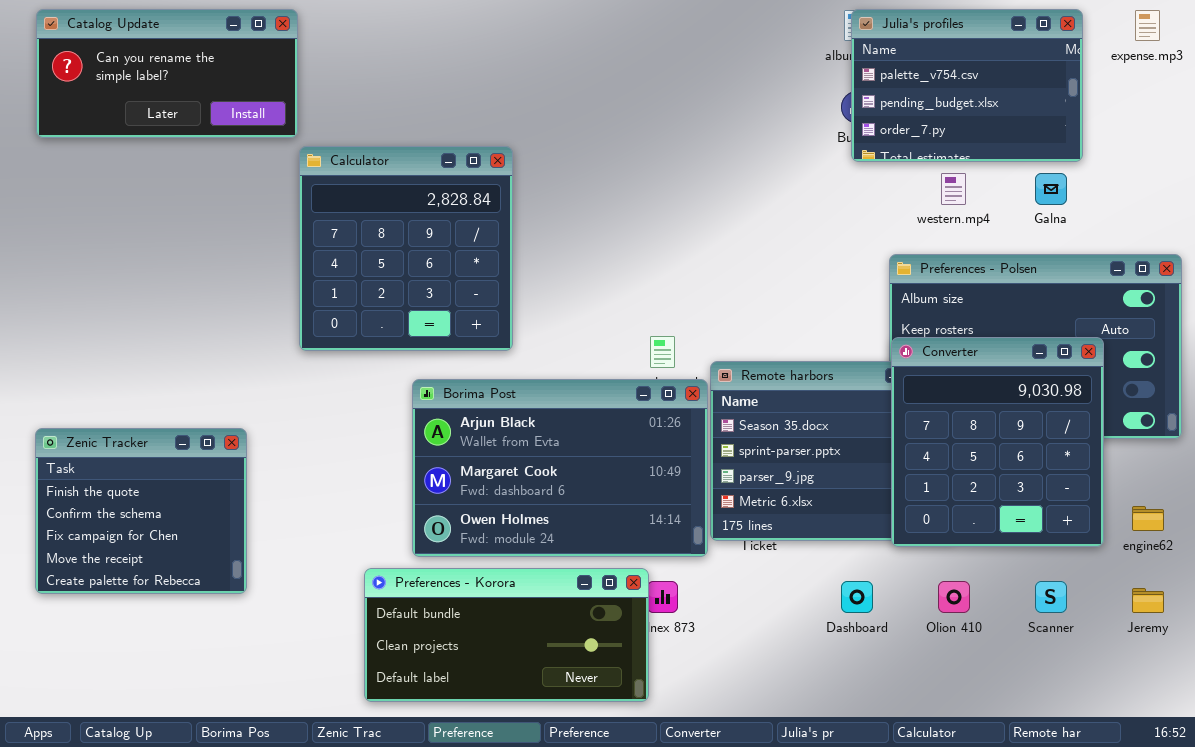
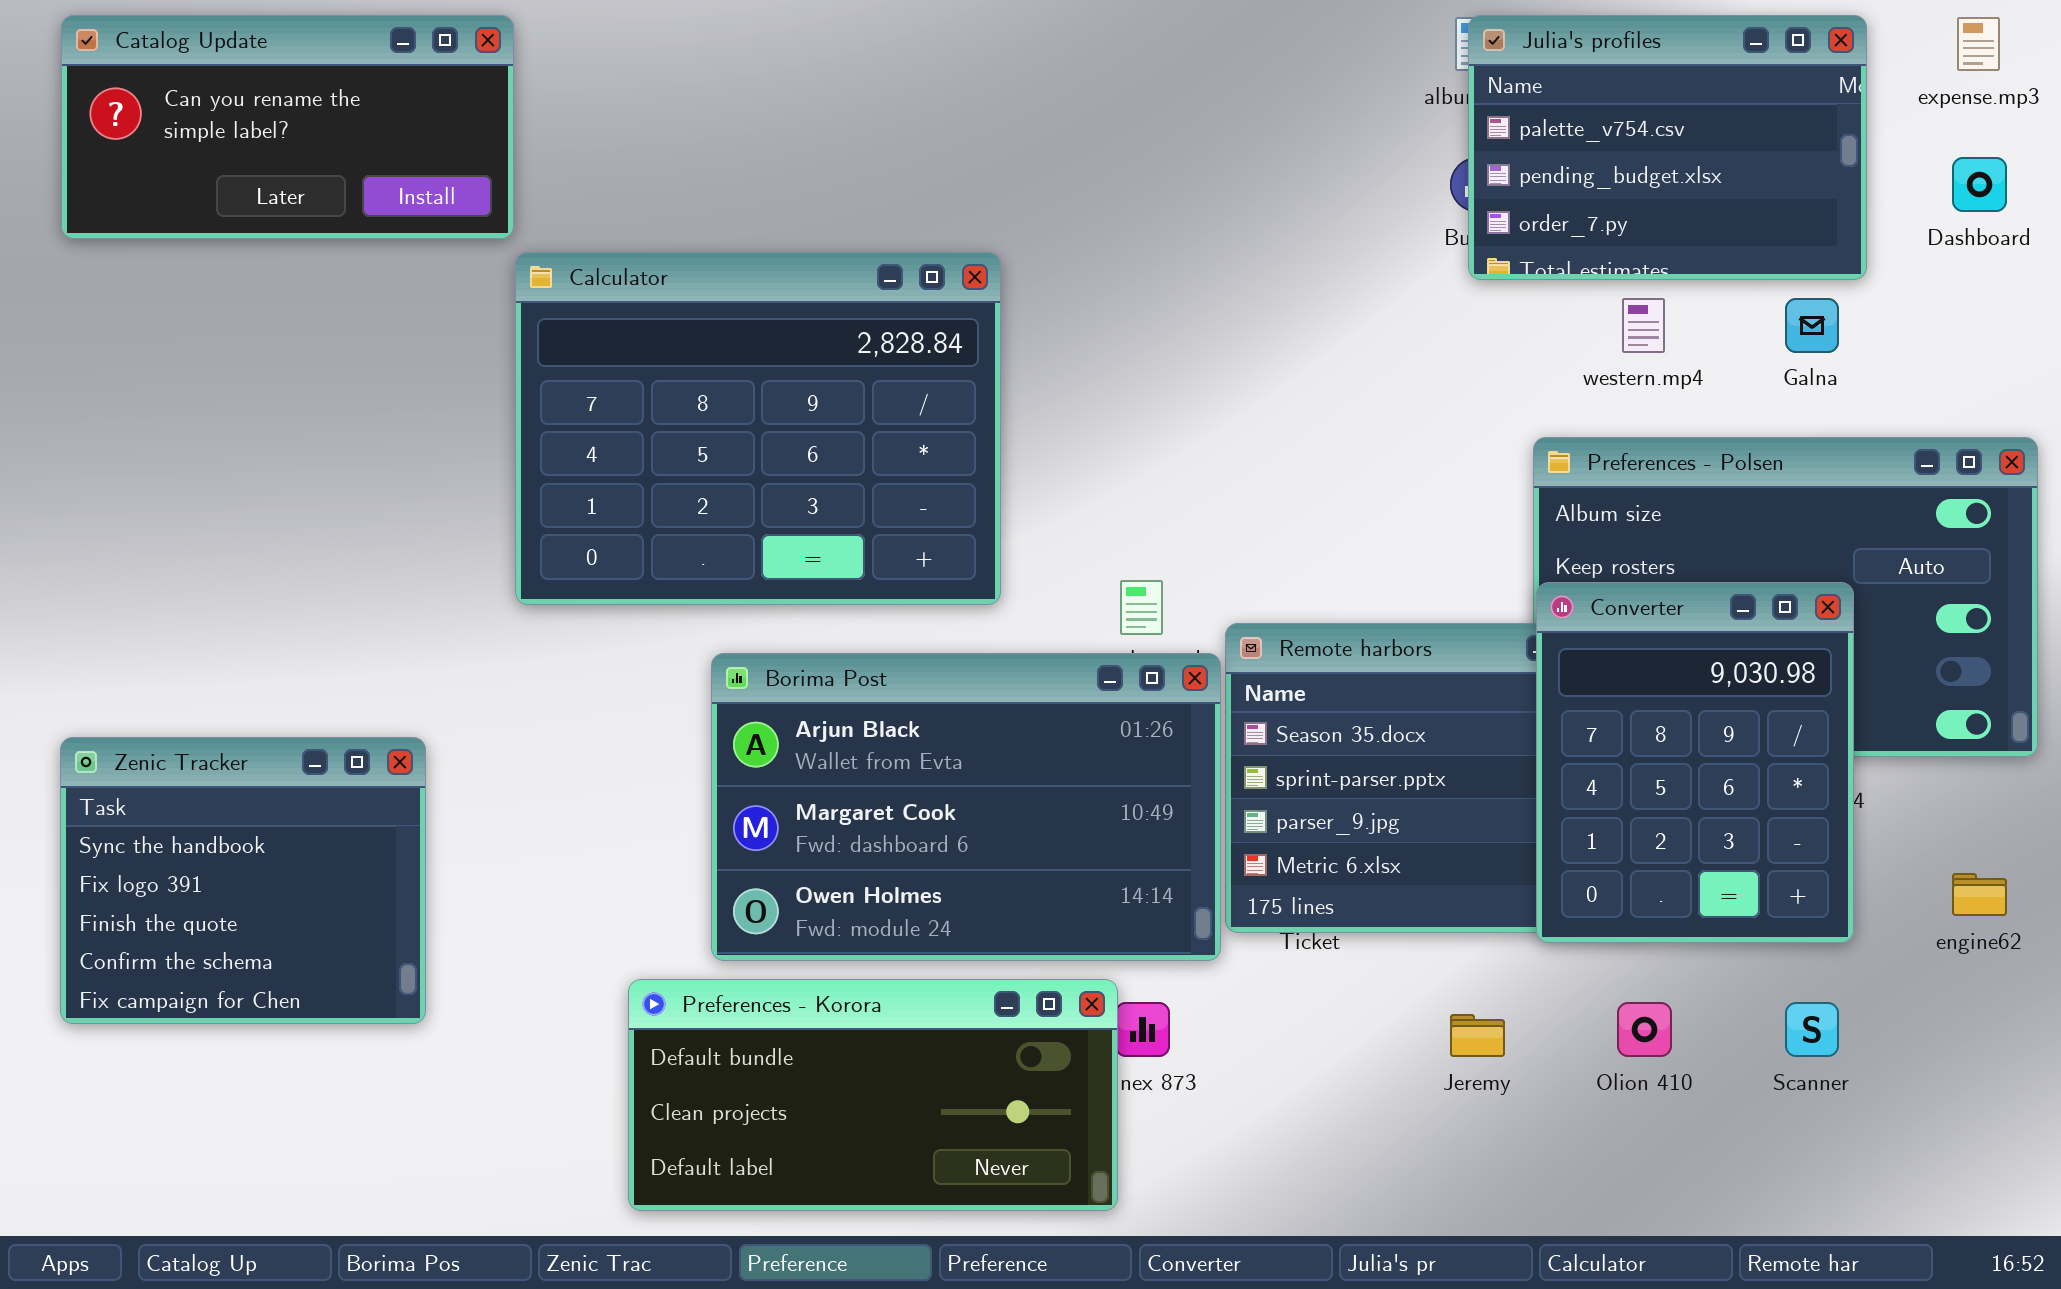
Calculator: [299,146,513,351] -> [515,252,1001,605], resized
Converter: [891,337,1104,547] -> [1536,582,1854,943], resized
Zenic Tracker: [35,428,247,594] -> [60,737,426,1024], scrolled up 2 rows
Dashboard: [841,581,873,613] -> [1952,157,2007,212], moved
Jeremy: [1132,588,1164,613] -> [1450,1014,1505,1057], moved

